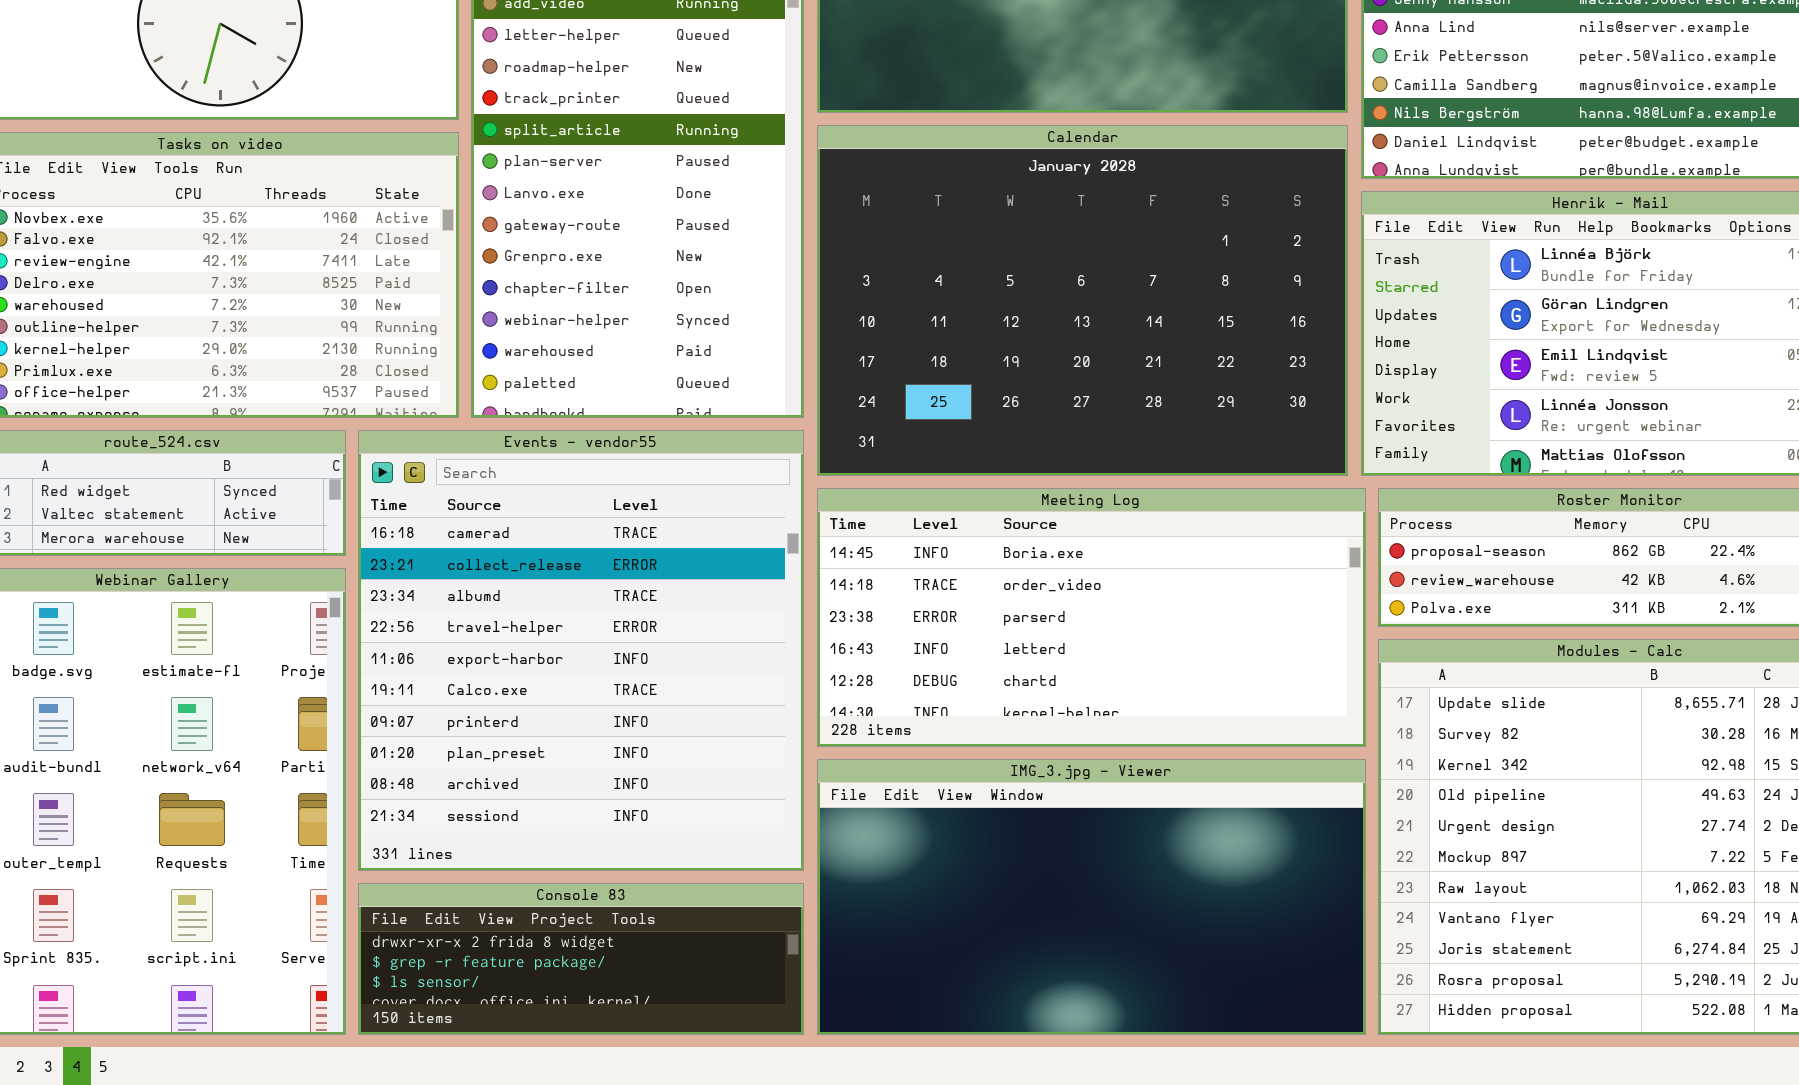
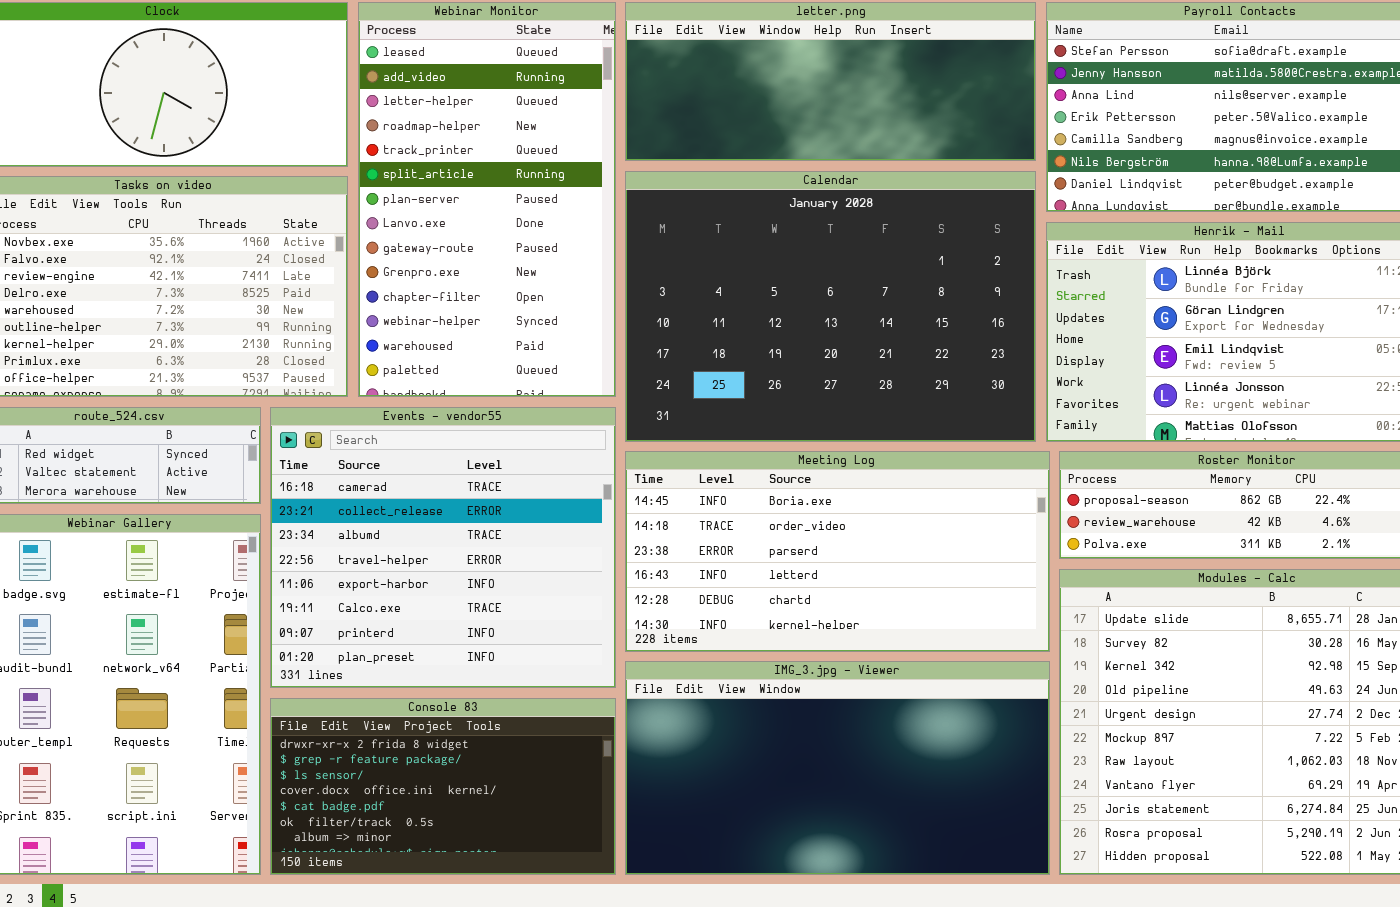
Events - vendor55: [358,430,804,871] -> [270,407,616,688], resized
Console 83: [358,883,804,1035] -> [270,698,616,875], resized

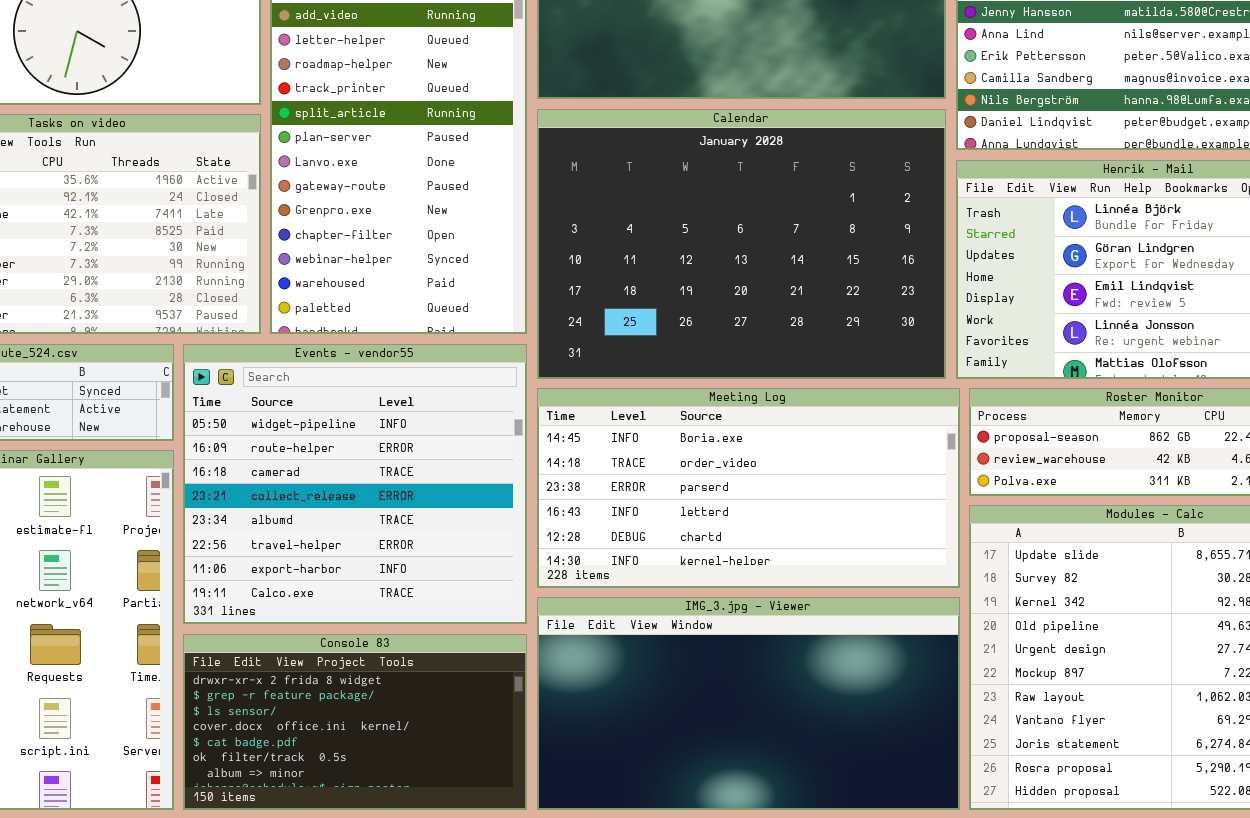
Events - vendor55: [270,407,616,688] -> [183,344,527,624], scrolled up 2 rows

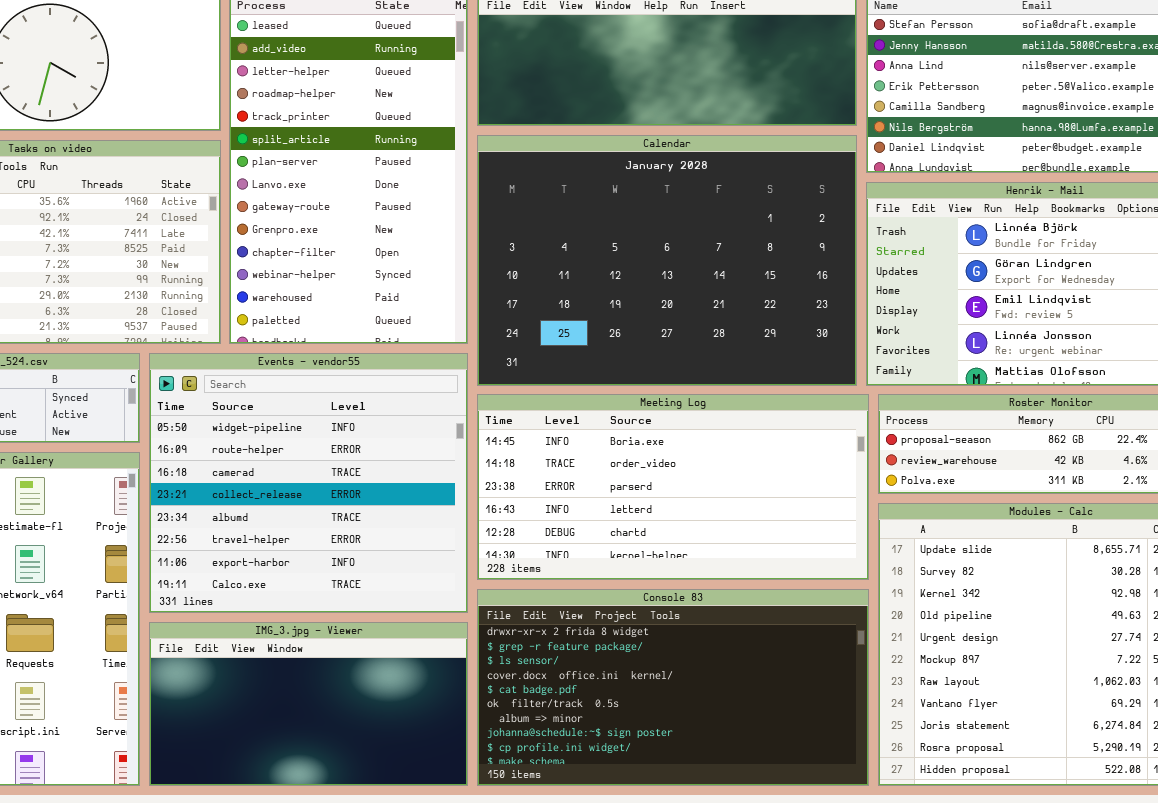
IMG_3.jpg - Viewer: [537,597,960,810] -> [149,622,468,786], moved, resized
Console 83: [183,634,527,810] -> [477,589,869,786], moved, resized

